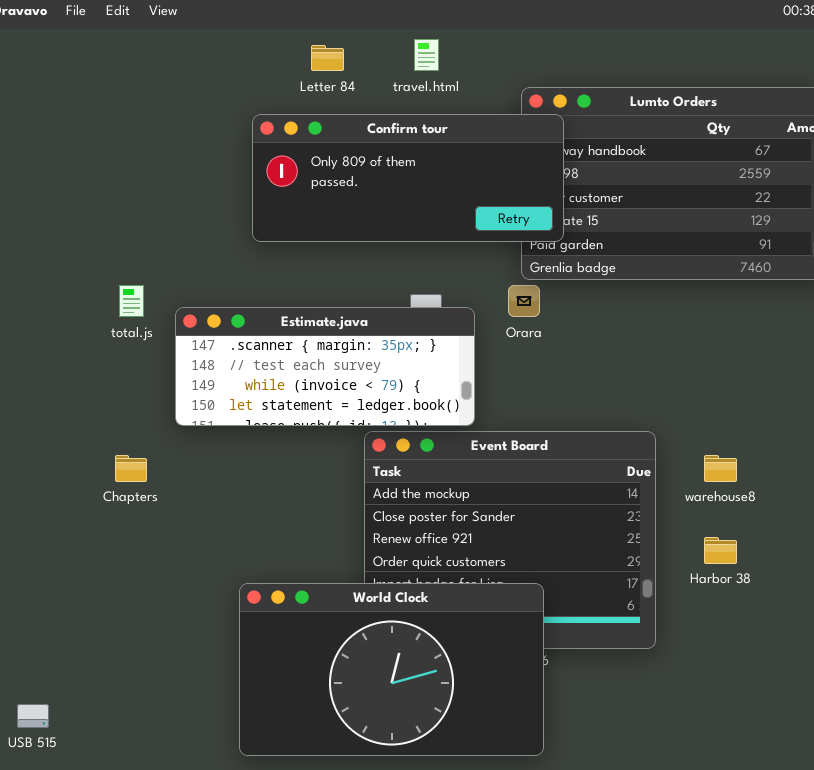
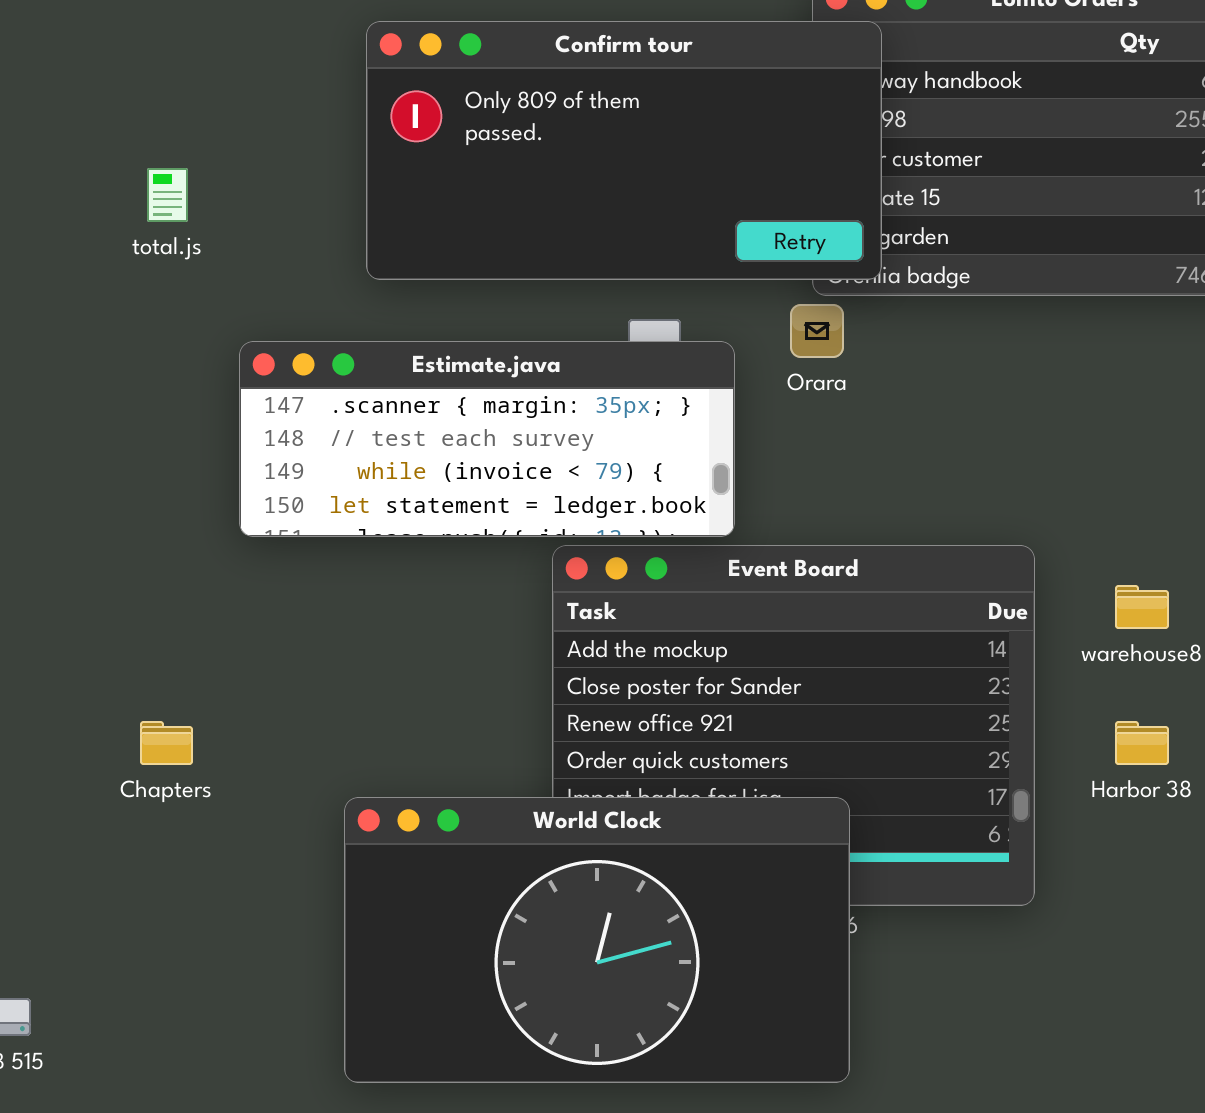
Confirm tour: [252,114,564,242] -> [366,21,882,280], resized
total.js: [119,285,144,317] -> [147,168,188,222], moved
Chapters: [115,455,147,482] -> [140,721,193,765], moved

